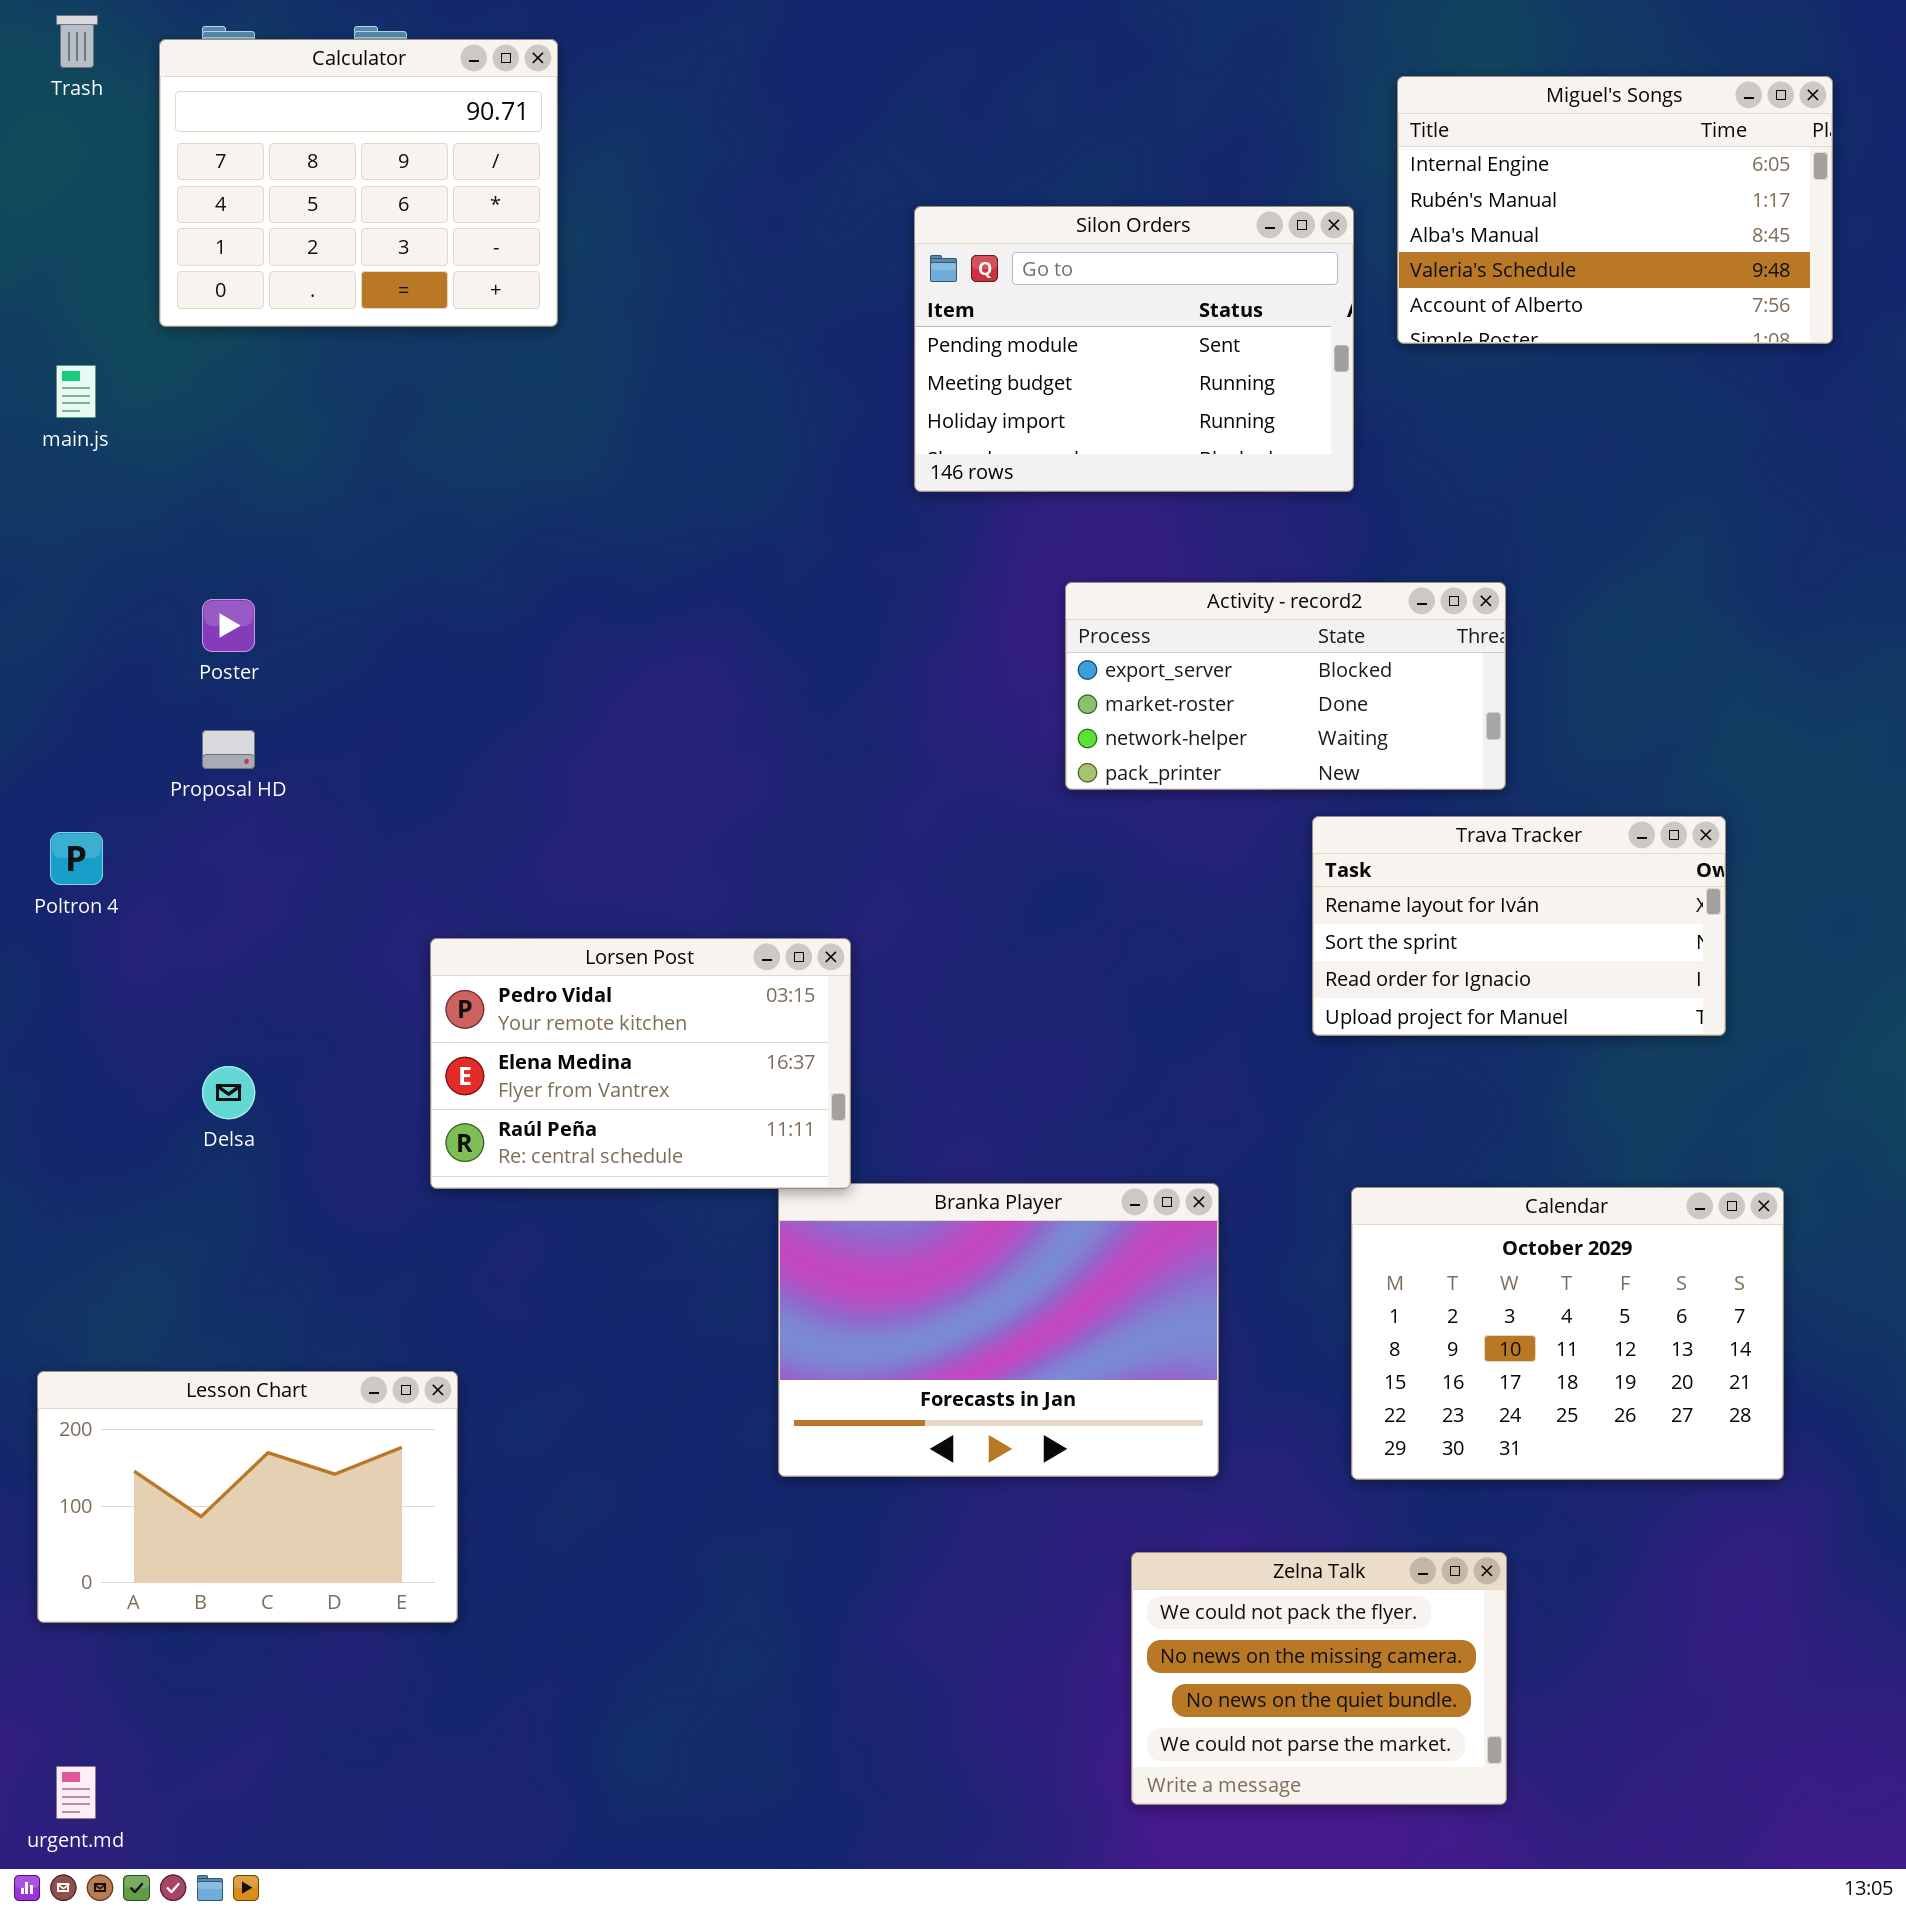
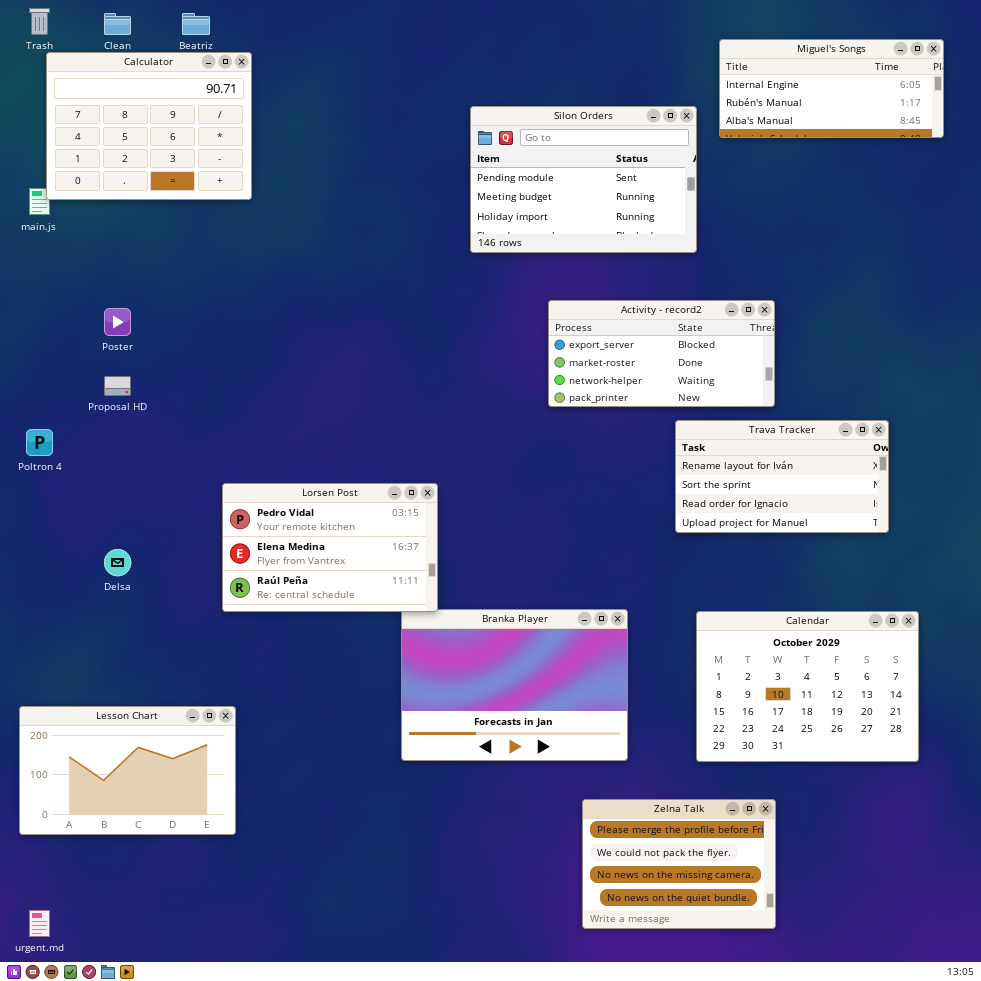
Calculator: [159,39,558,327] -> [46,52,252,200], moved
Miguel's Songs: [1397,76,1833,344] -> [719,39,944,138], resized
Zelna Talk: [1131,1552,1507,1805] -> [582,799,776,929], scrolled up 1 row

